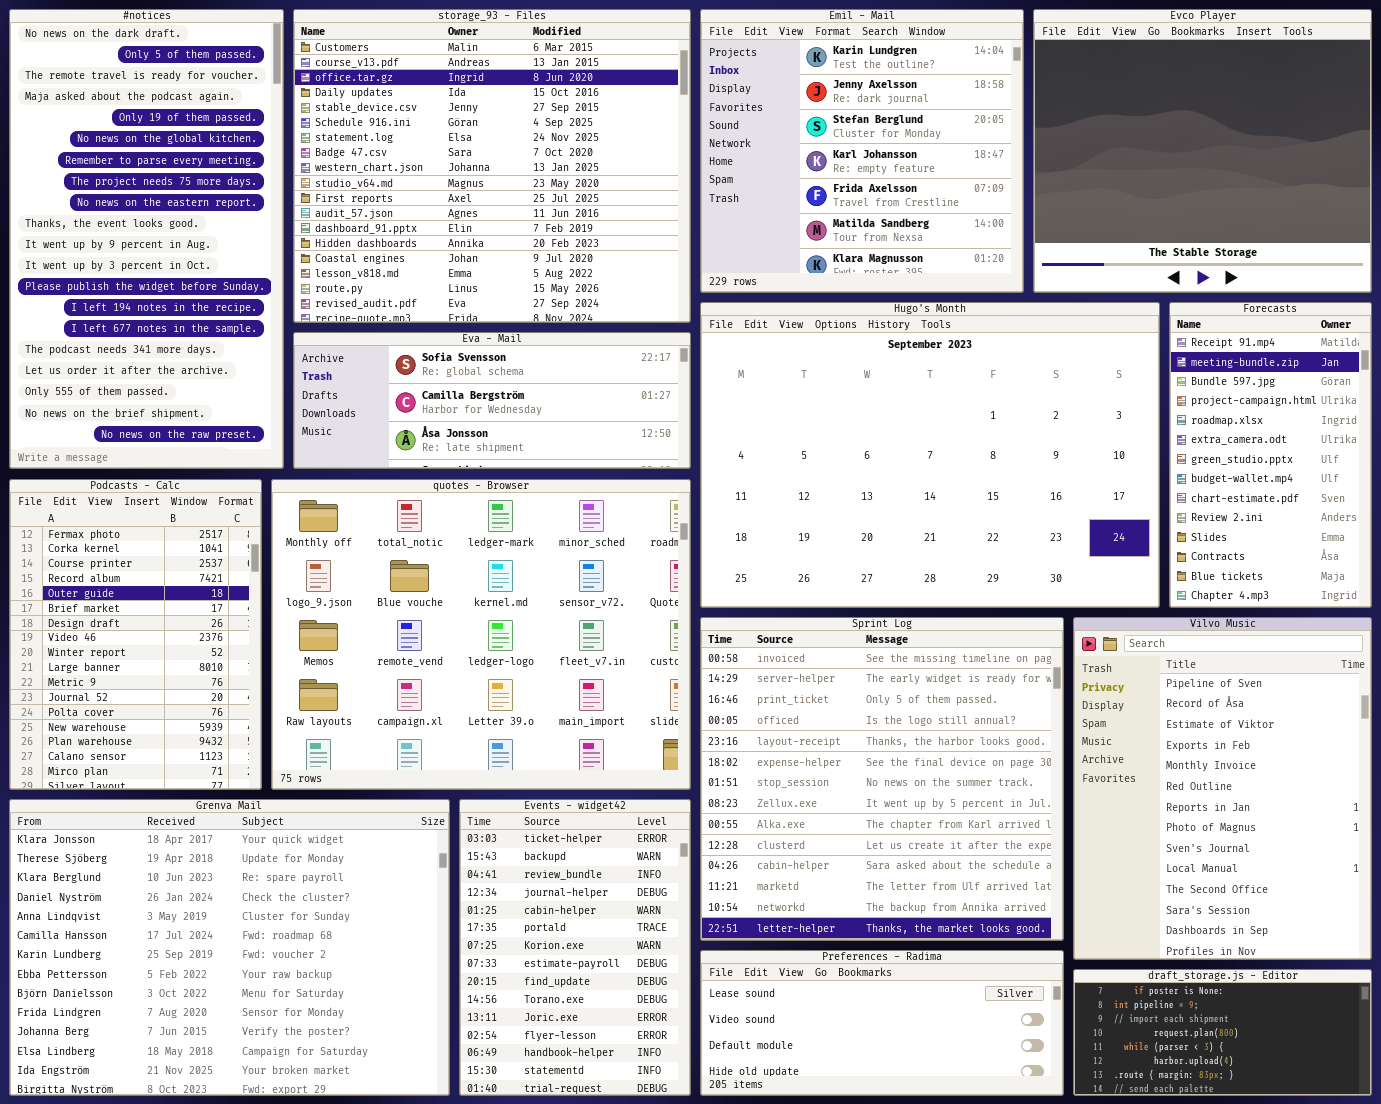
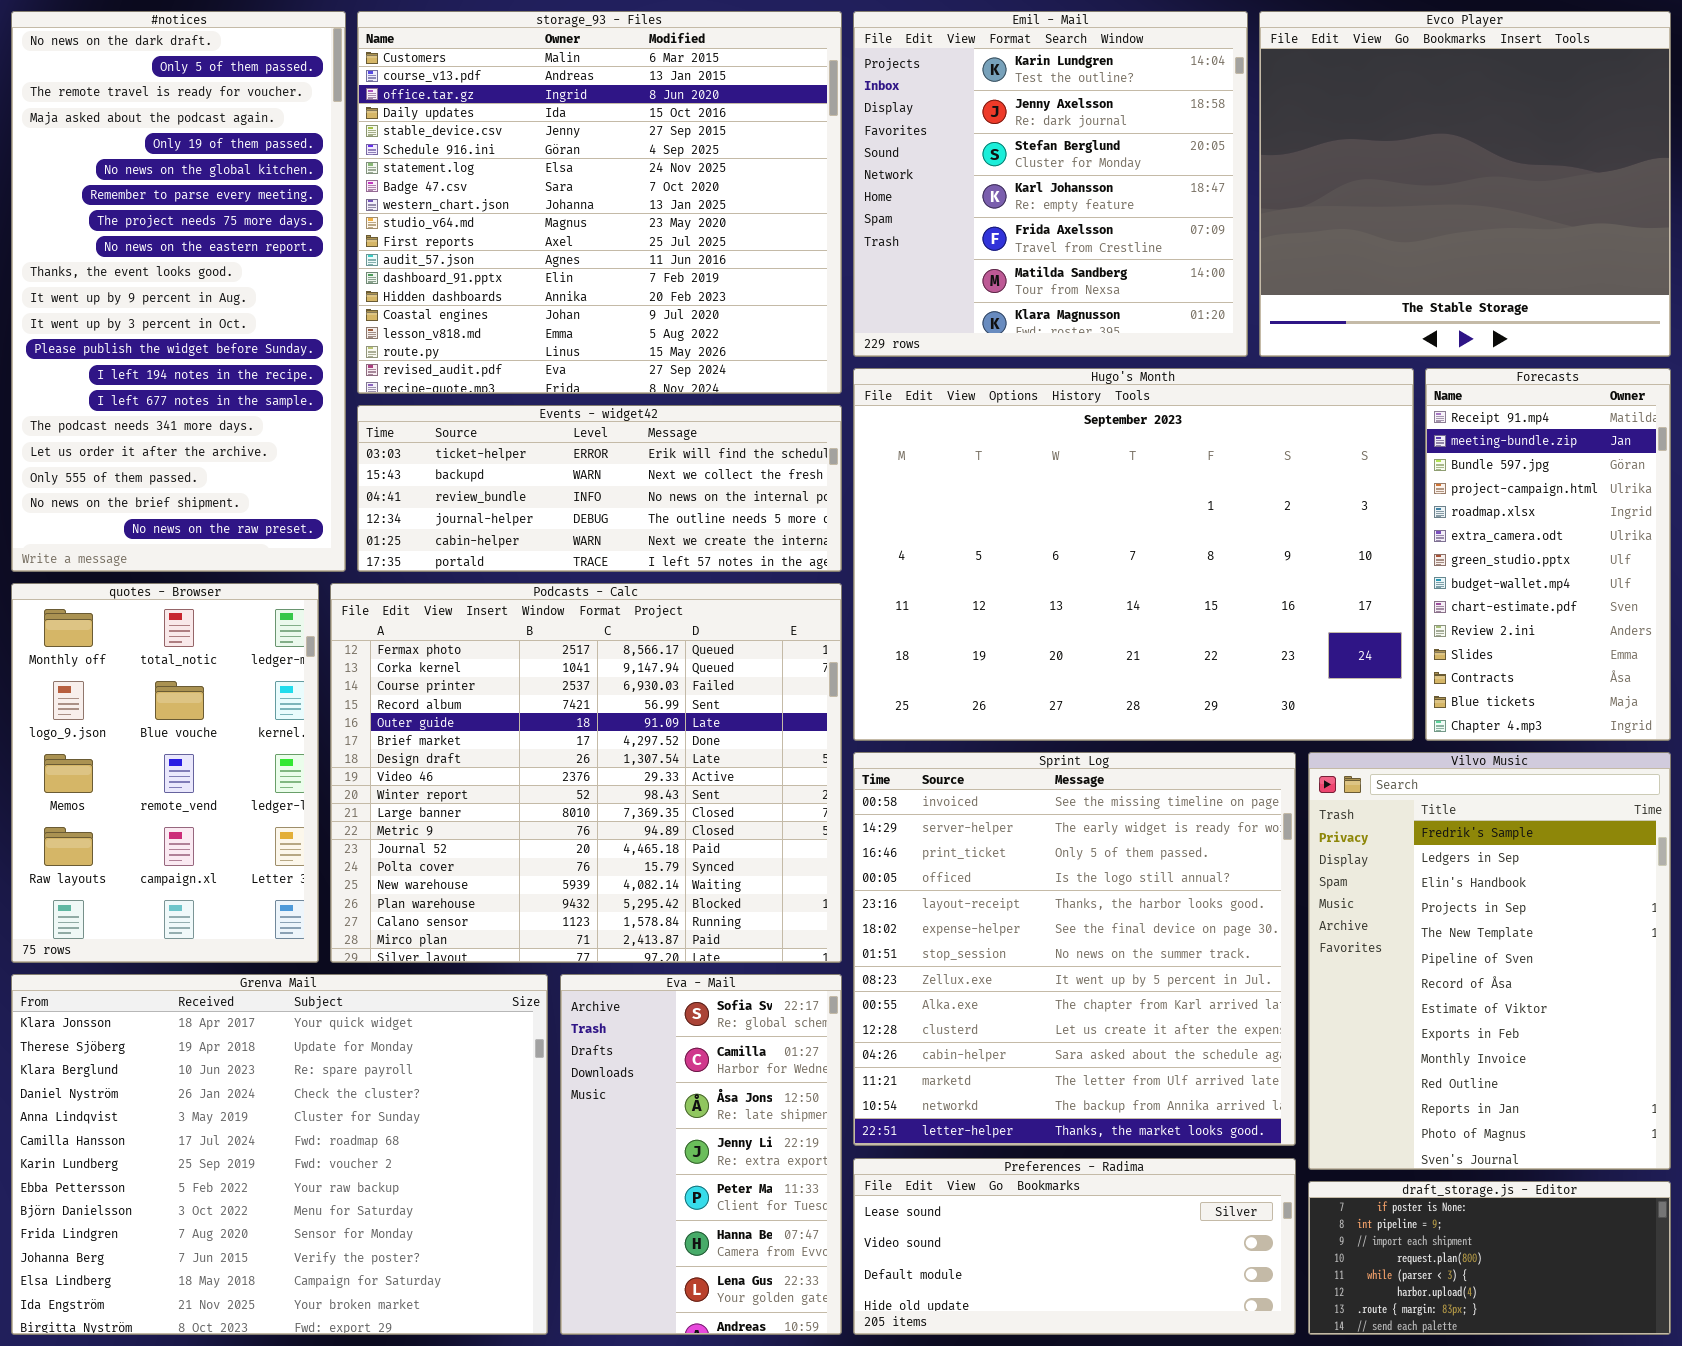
Eva - Mail: [293,332,691,469] -> [560,974,842,1335], moved, resized
Podcasts - Calc: [9,479,262,790] -> [330,583,842,963], moved, resized
quotes - Browser: [271,479,691,790] -> [11,583,319,963], moved, resized
Vilvo Music: [1073,617,1372,960] -> [1308,752,1671,1170], scrolled up 5 rows
Events - widget42: [459,799,691,1096] -> [357,405,842,572], moved, resized

